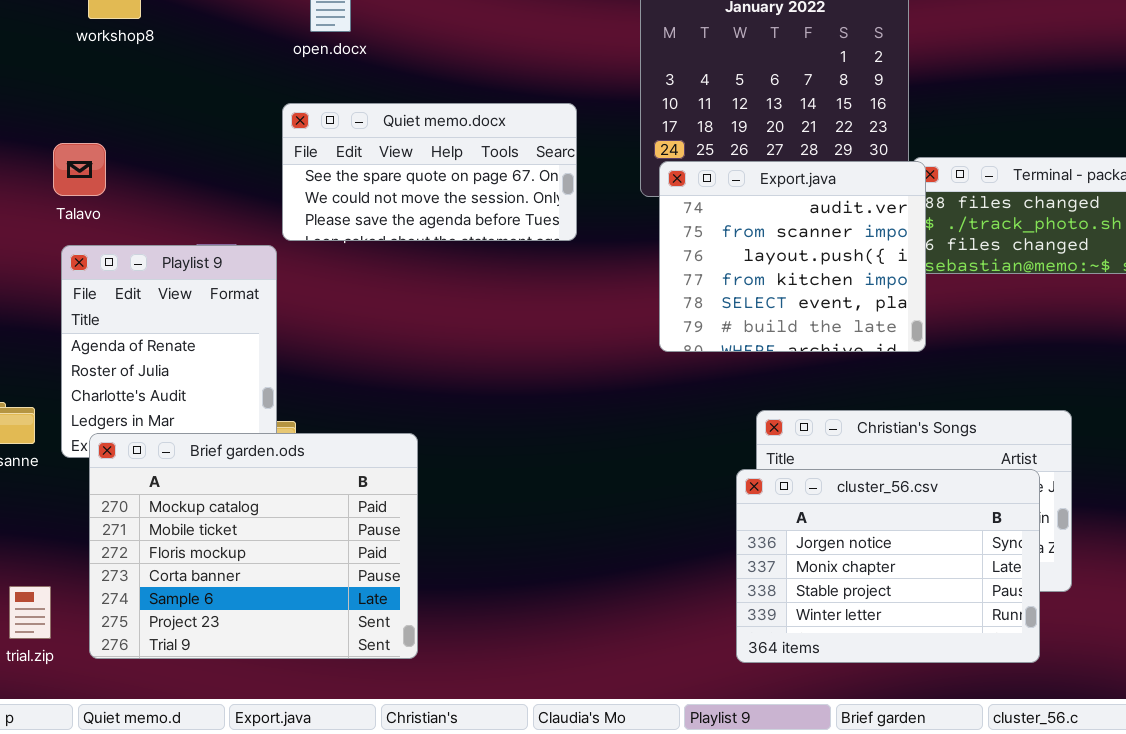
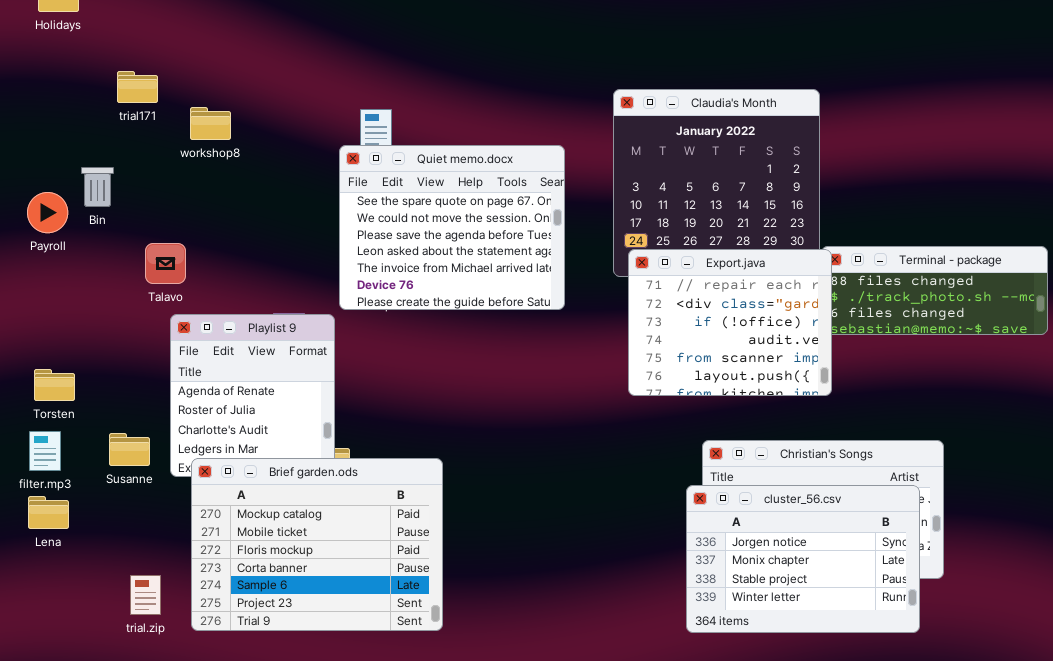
Quiet memo.docx: [282,103,577,241] -> [339,145,565,310], resized
Talavo: [53,143,106,196] -> [145,243,186,284], moved
Export.java: [659,161,926,352] -> [628,249,832,396], scrolled up 3 rows

